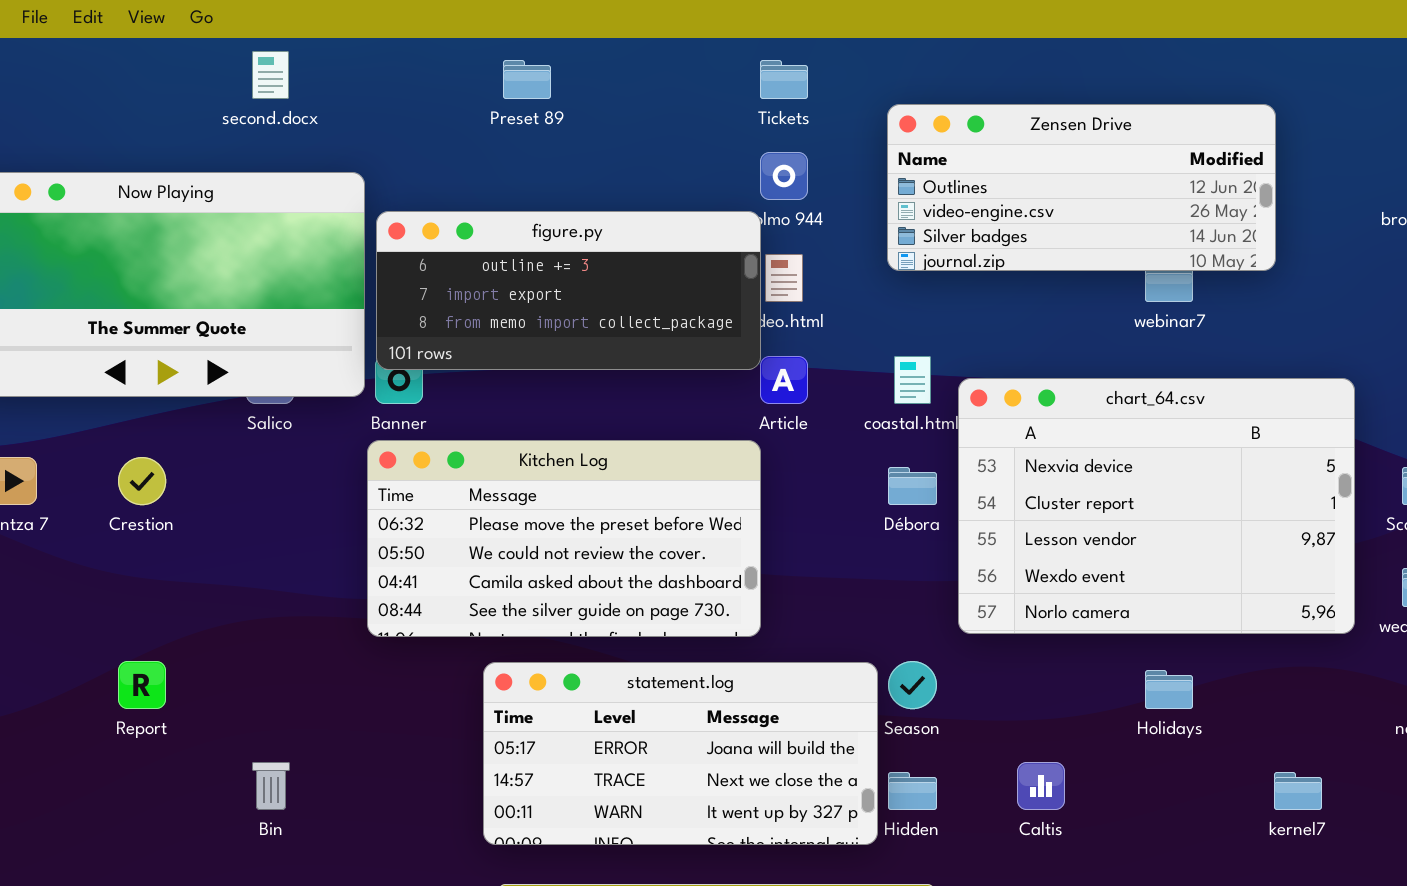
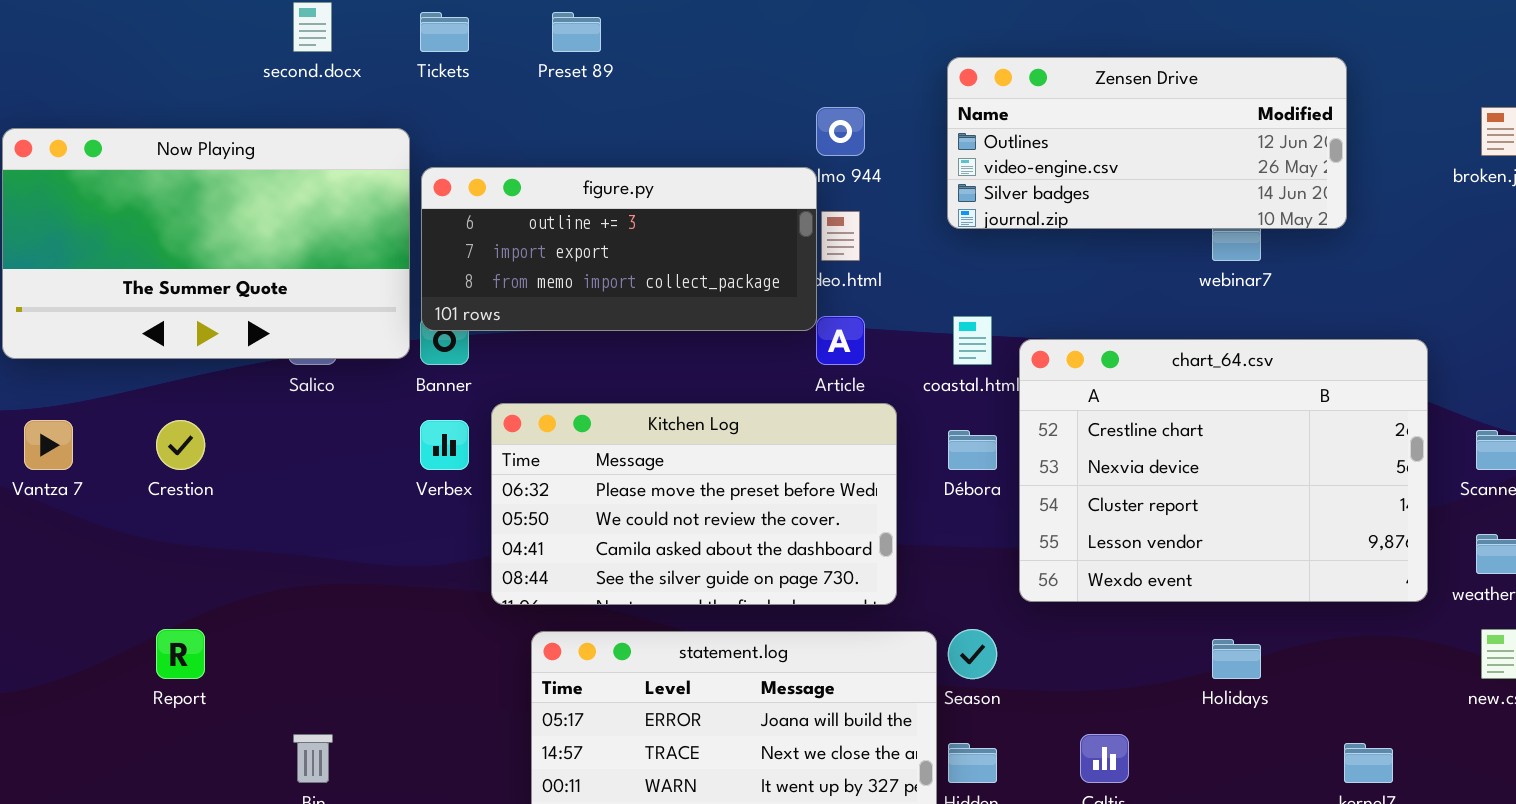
Tickets: [760,60,808,99] -> [420,12,469,52], moved
chart_64.csv: [958,378,1355,634] -> [1019,339,1428,602], scrolled up 1 row
Kitchen Log: [367,440,761,637] -> [491,403,897,605], moved

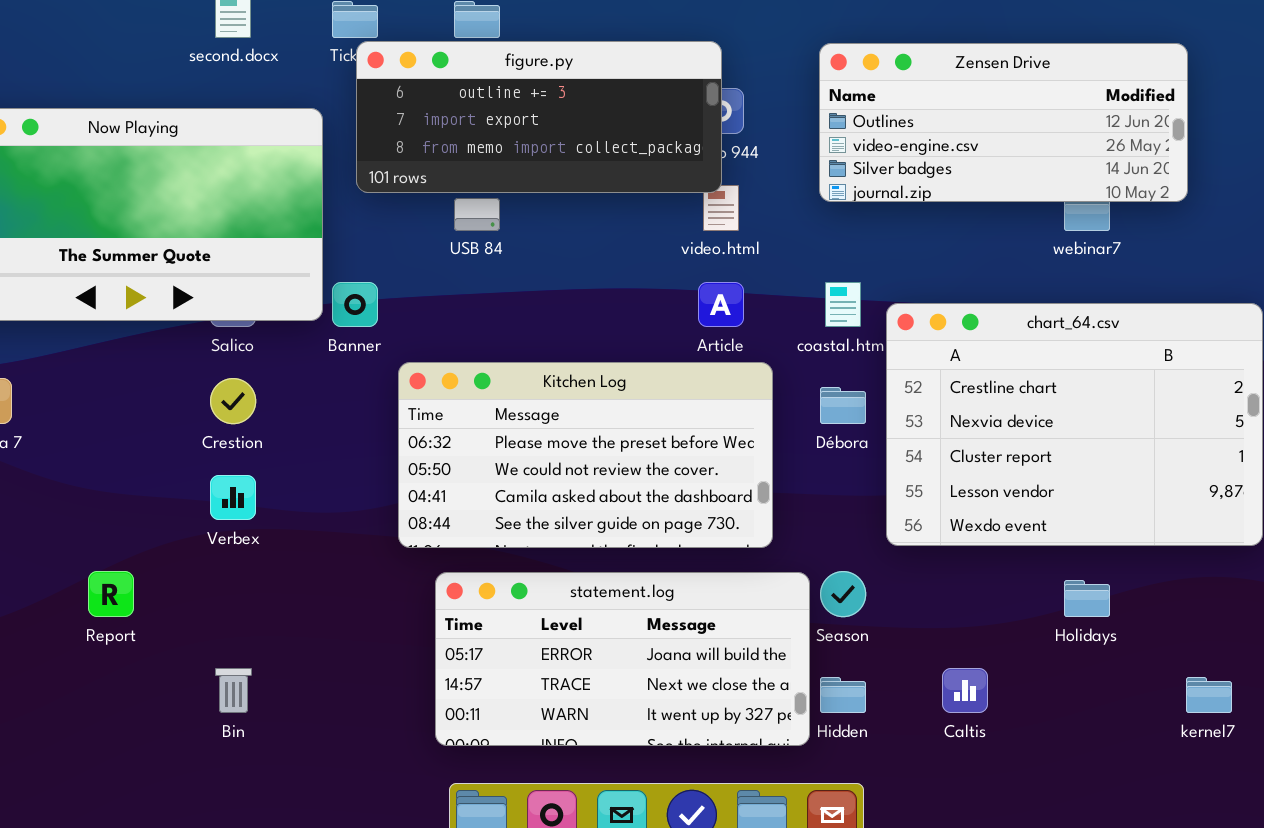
figure.py: [421,167,817,331] -> [356,41,722,193], moved
Crestion: [156,420,205,470] -> [210,378,256,424], moved
Verbex: [420,420,469,470] -> [210,475,256,520], moved

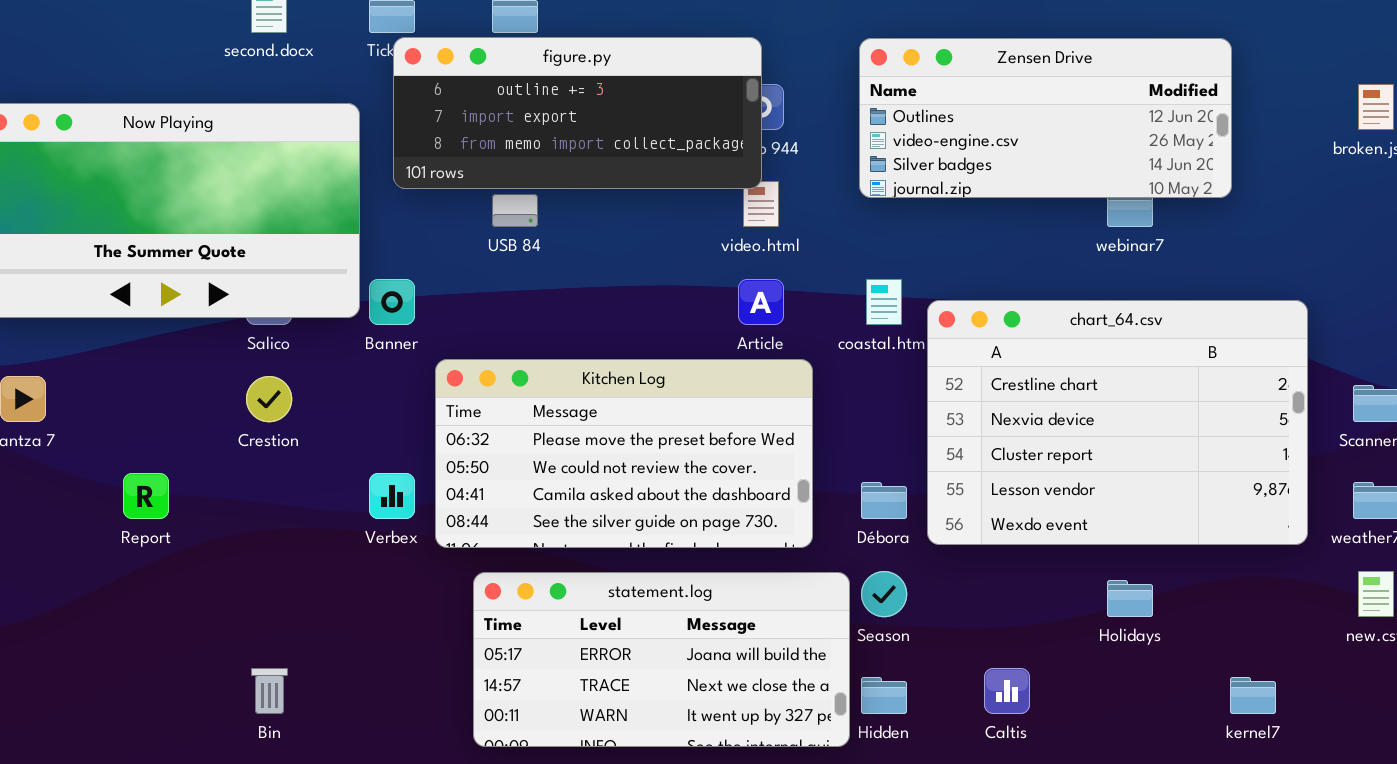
Débora: [820,387,866,424] -> [861,482,907,519], moved
Verbex: [210,475,256,520] -> [369,473,415,519], moved
Report: [88,571,134,617] -> [123,473,169,519], moved

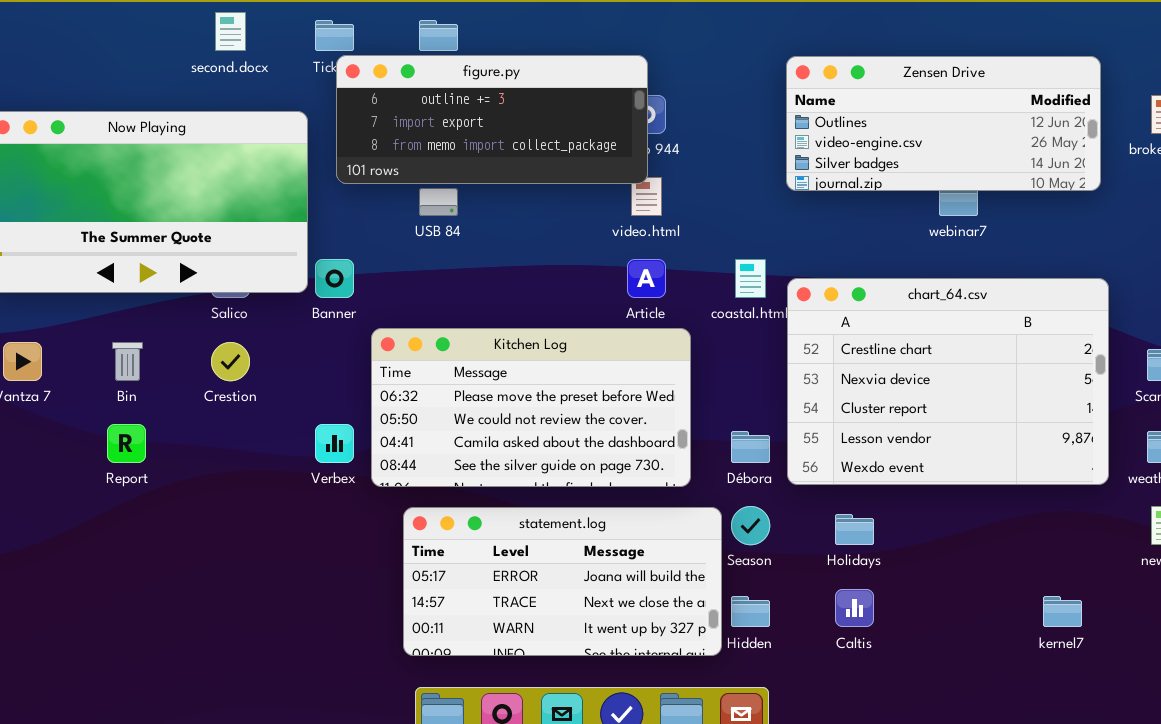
Zensen Drive: [859,38,1232,198] -> [786,56,1101,191], moved
Holidays: [1107,580,1153,617] -> [835,514,874,545], moved
Bin: [251,668,288,714] -> [112,342,143,381], moved

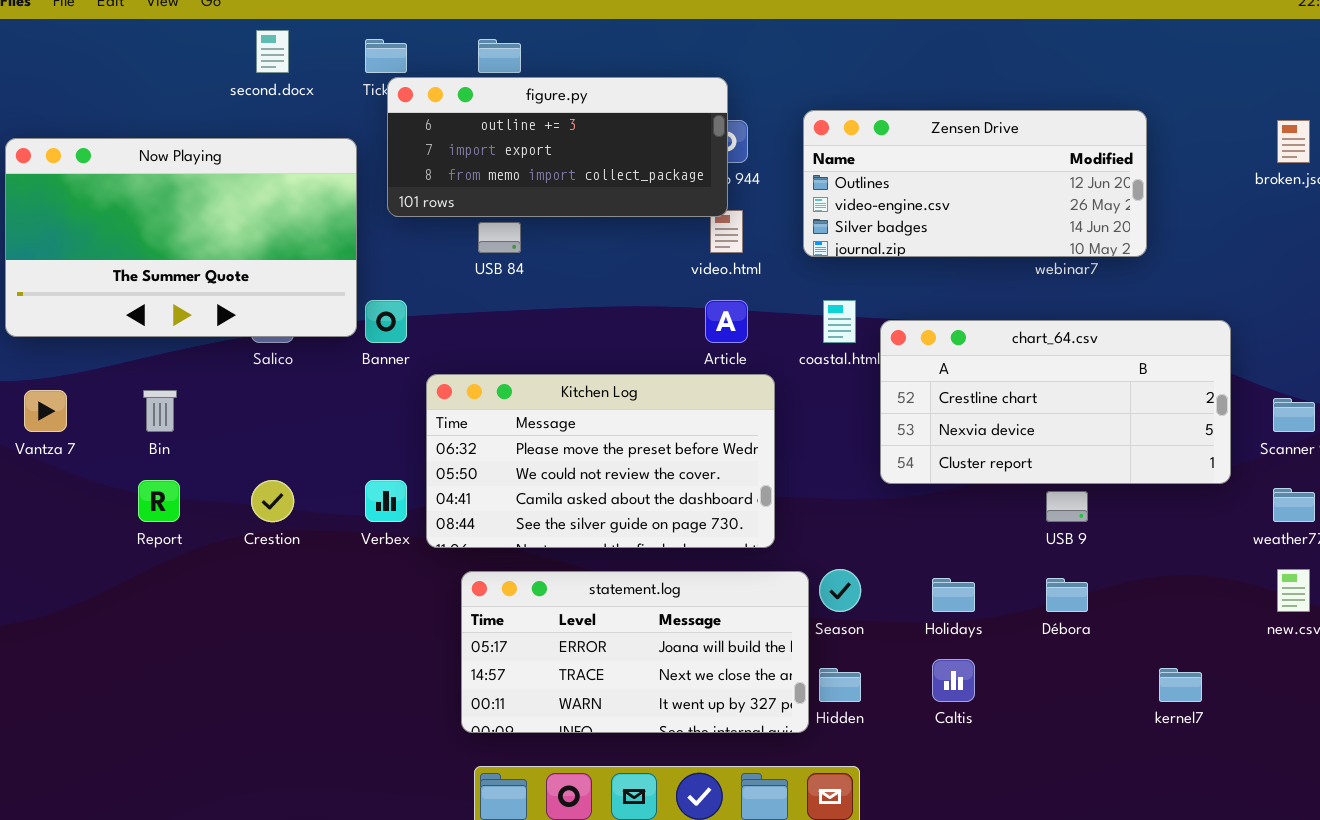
Zensen Drive: [786,56,1101,191] -> [803,110,1147,257], moved
chart_64.csv: [787,278,1109,485] -> [880,320,1231,484], resized
Crestion: [211,342,250,381] -> [251,480,294,522], moved
Débora: [731,431,770,463] -> [1046,578,1088,612], moved

